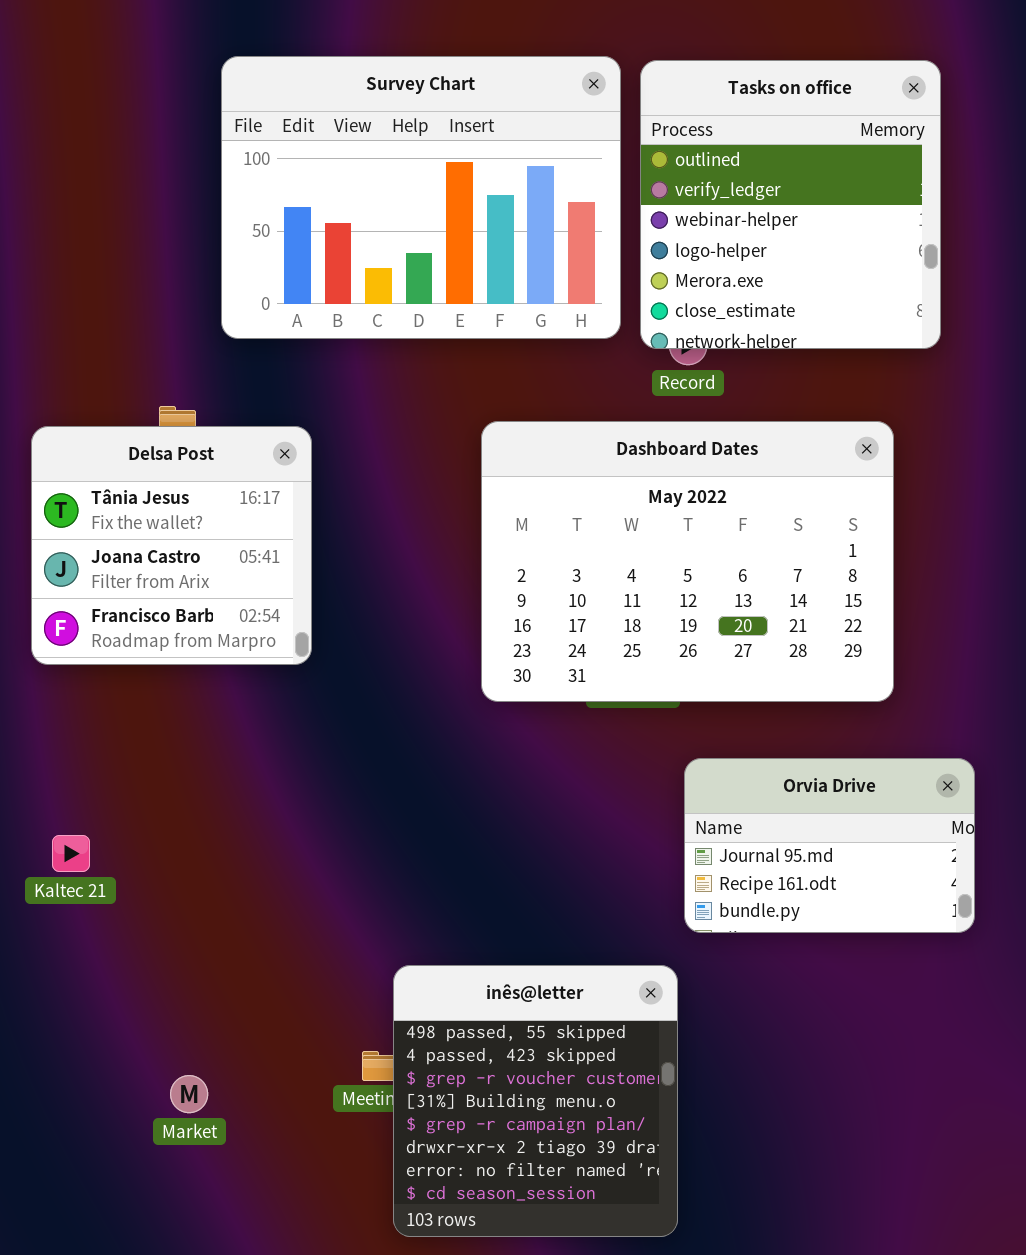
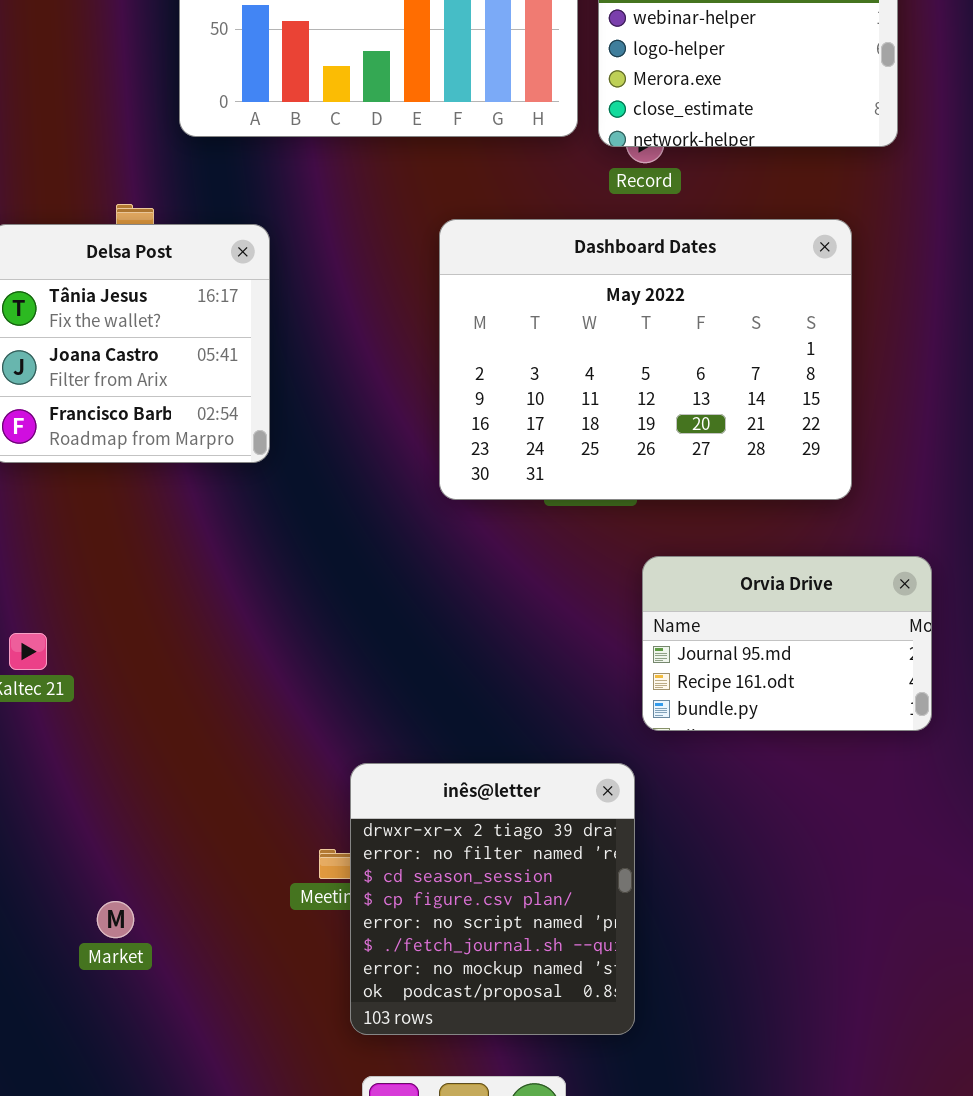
inês@letter: [393,965,678,1237] -> [350,763,635,1035], scrolled down 5 rows
Market: [170,1075,208,1113] -> [97,901,134,938], moved

